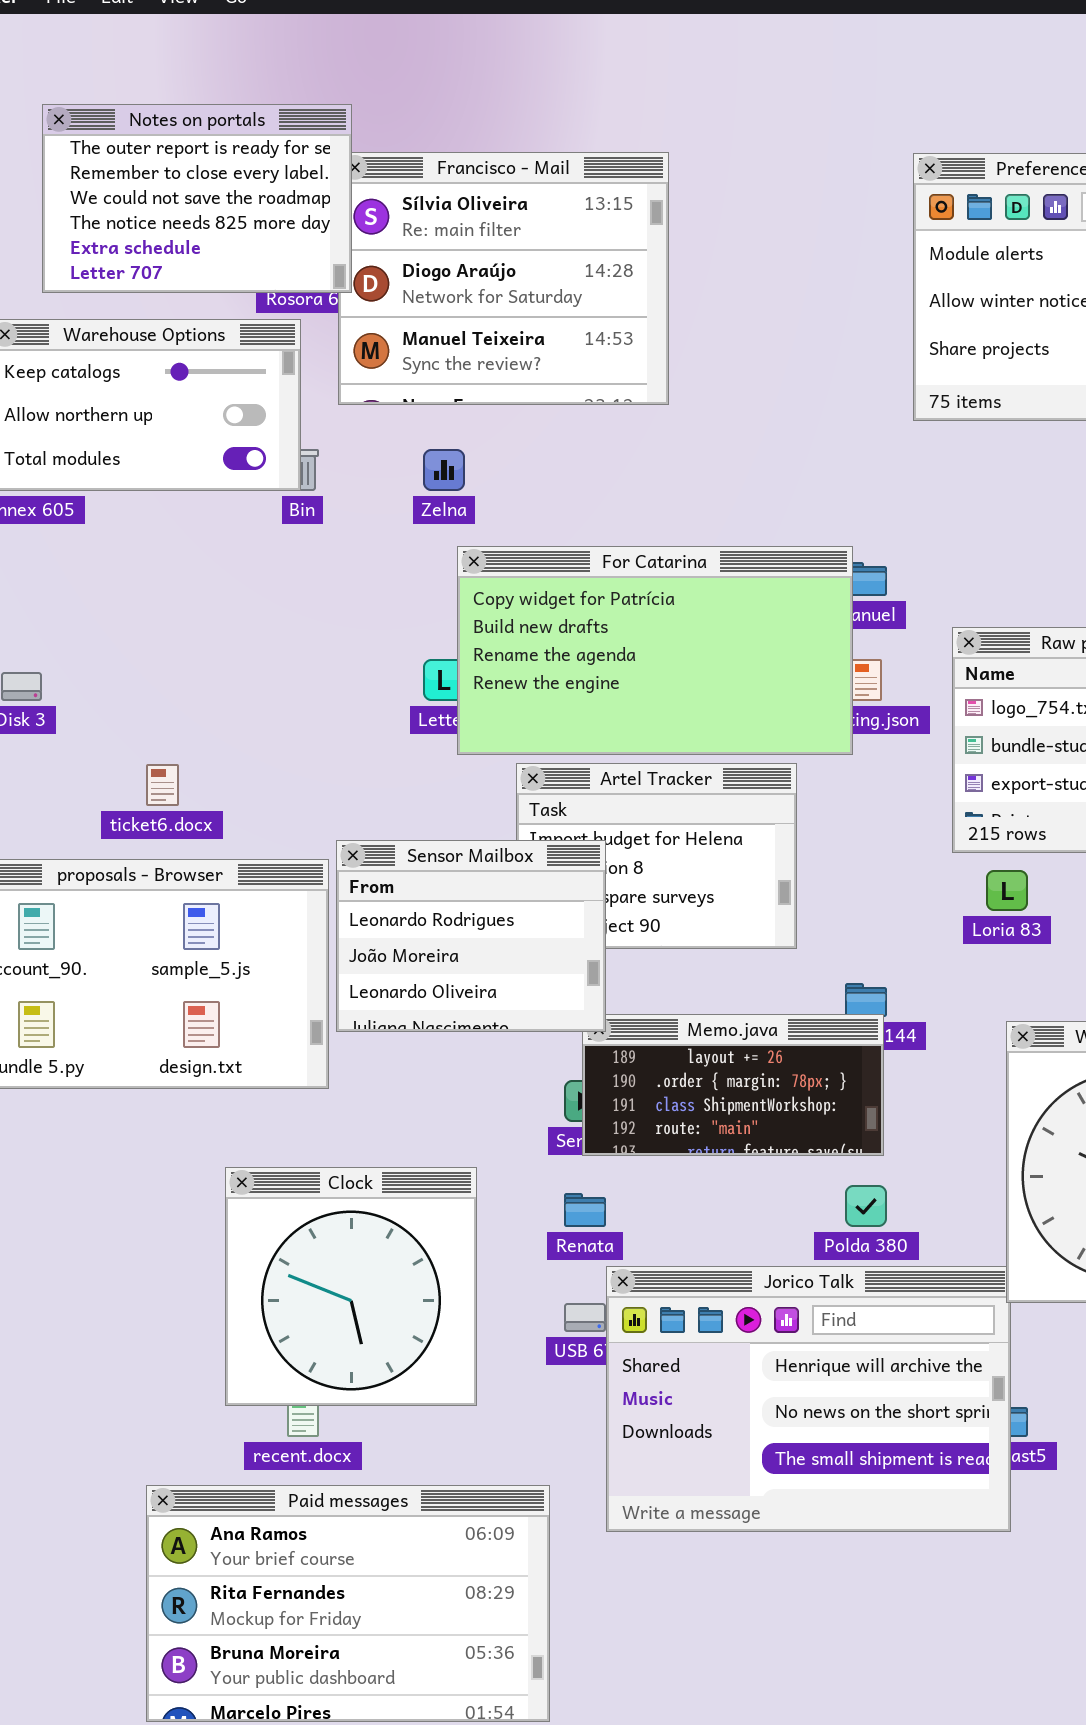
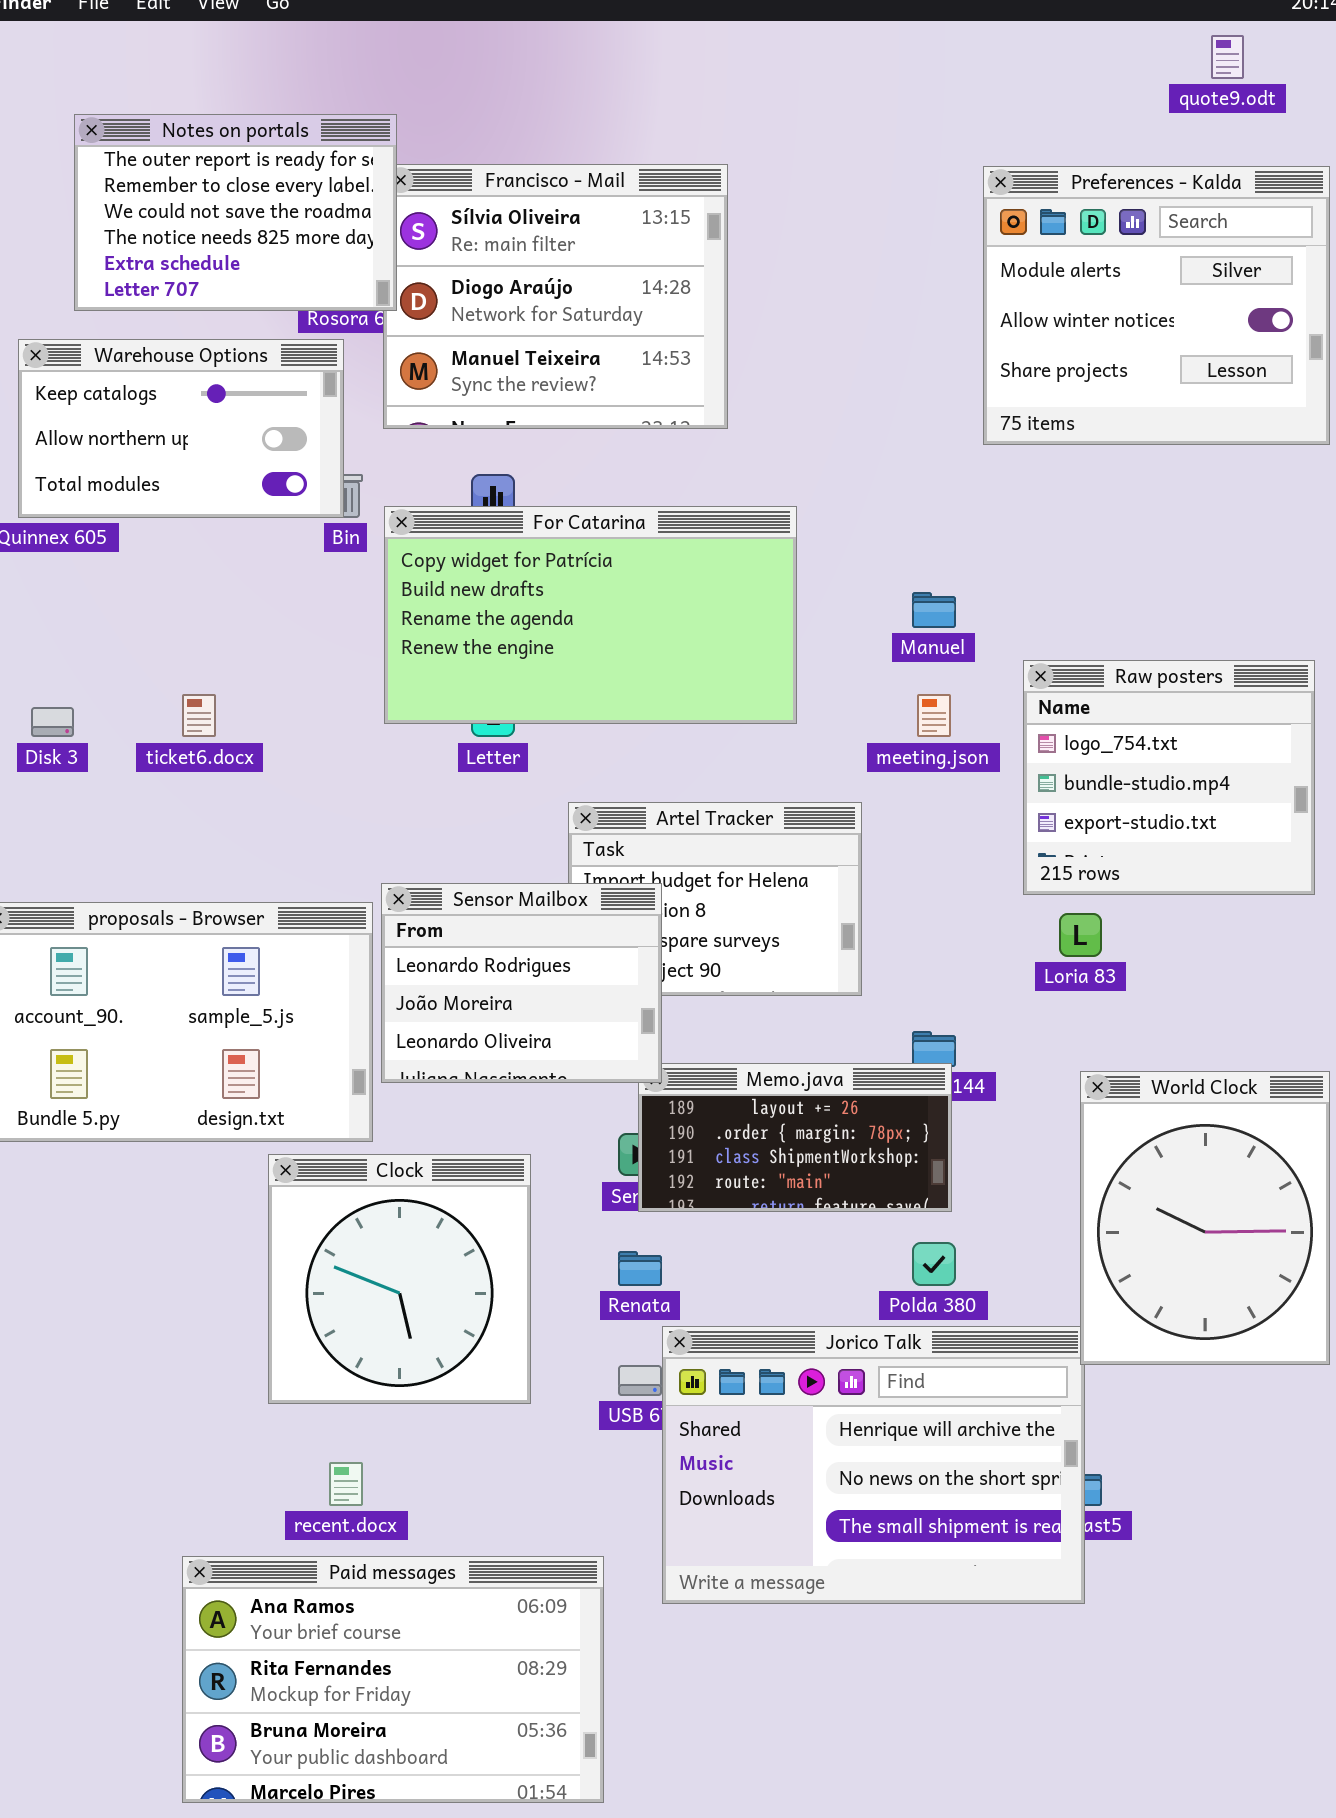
For Catarina: [457,546,853,755] -> [384,506,797,724], moved
ticket6.docx: [146,764,179,806] -> [182,694,216,737], moved
Clock: [225,1167,477,1406] -> [268,1154,531,1404], moved

